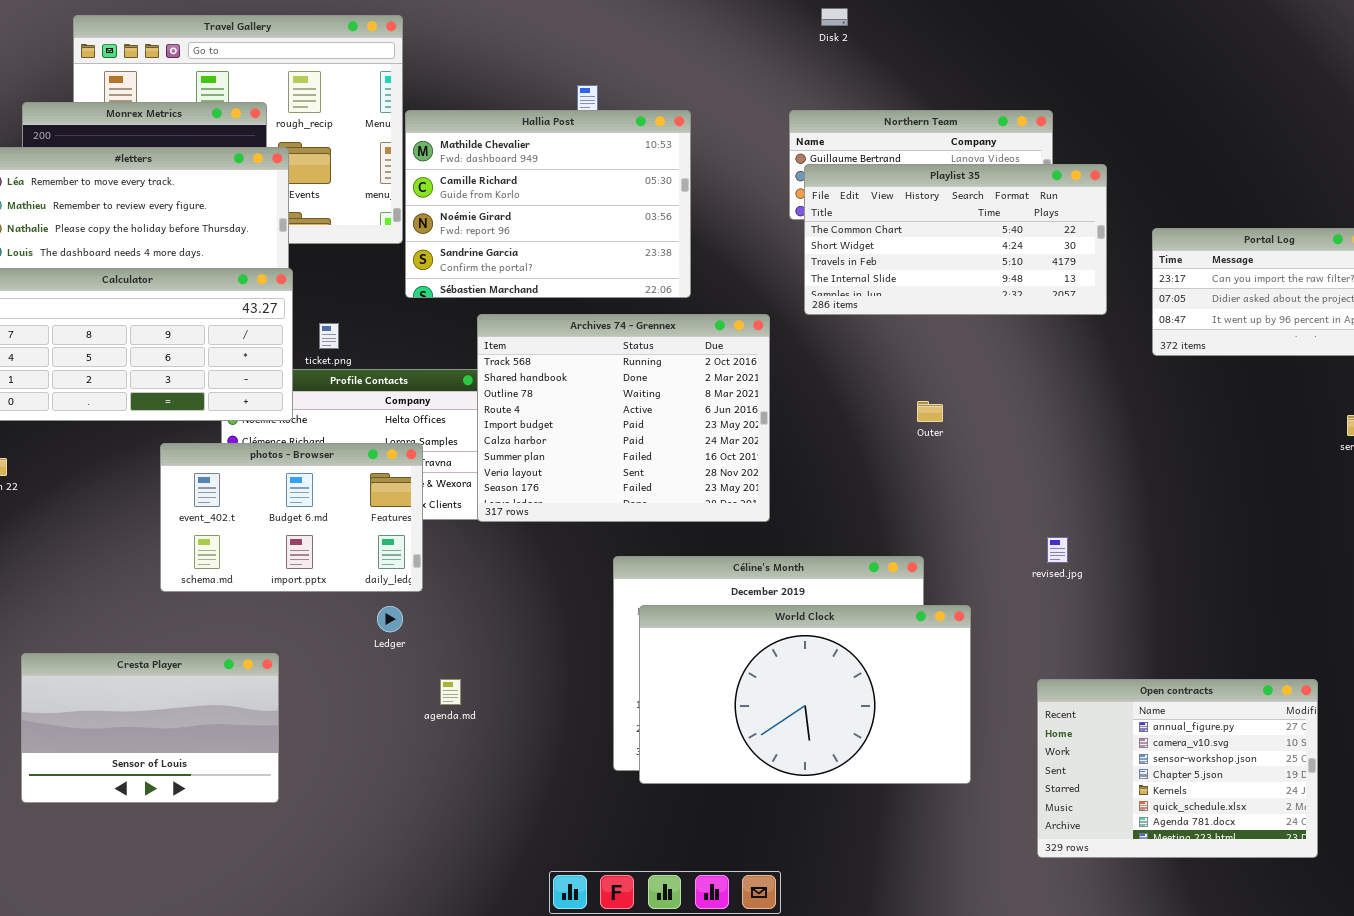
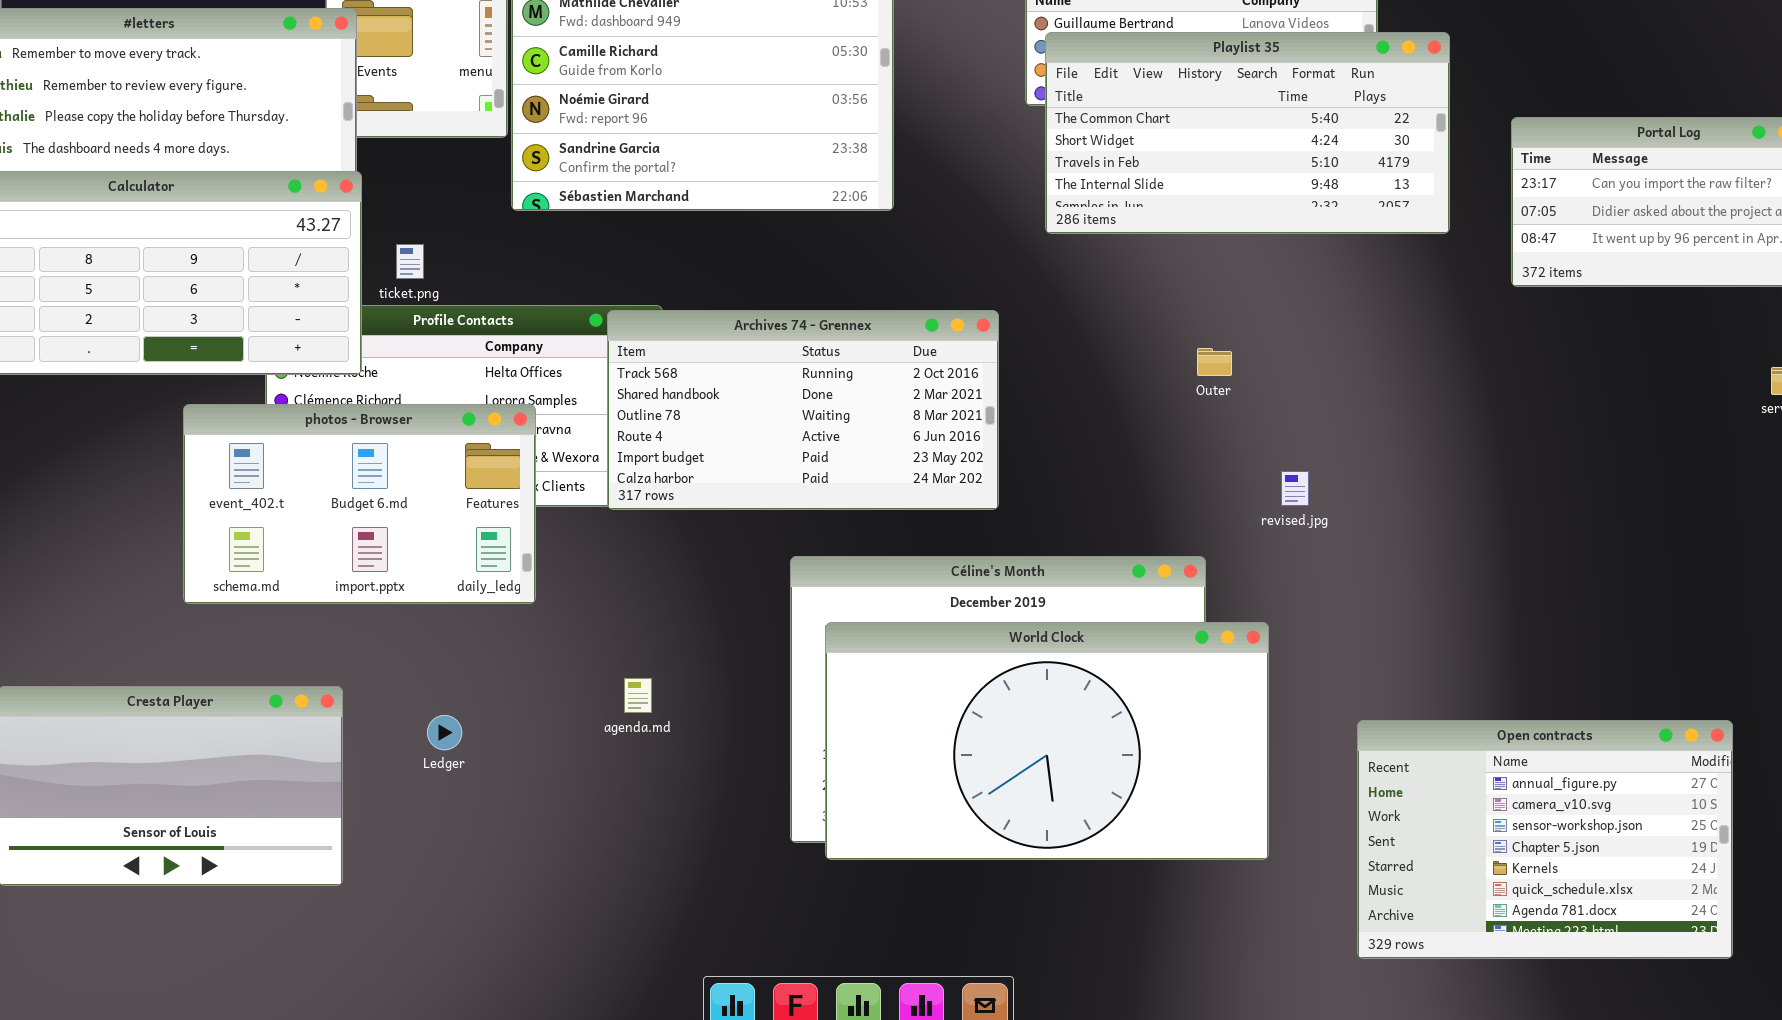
Archives 74 - Grennex: [477,314,770,522] -> [607,310,999,510], resized
revised.jpg: [1047,537,1068,563] -> [1281,471,1309,506], moved
Ledger: [377,606,403,632] -> [427,715,462,750], moved
agenda.md: [440,679,461,705] -> [624,678,652,713], moved

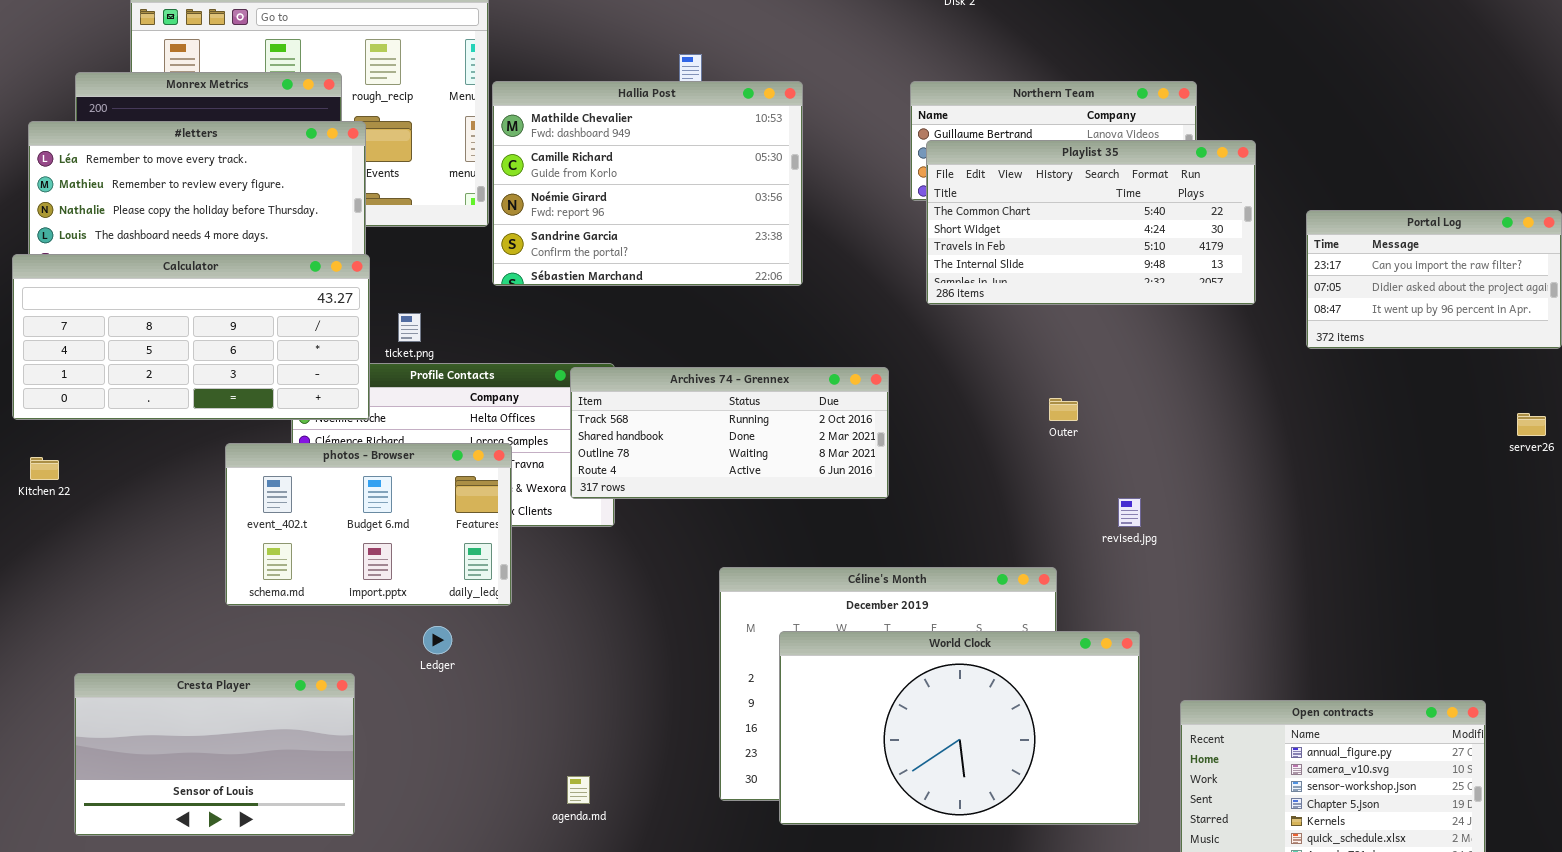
Archives 74 - Grennex: [607,310,999,510] -> [570,367,889,499], resized
World Clock: [825,622,1269,860] -> [779,631,1140,825], moved
agenda.md: [624,678,652,713] -> [567,776,590,804], moved
Ledger: [427,715,462,750] -> [423,626,452,654], moved

